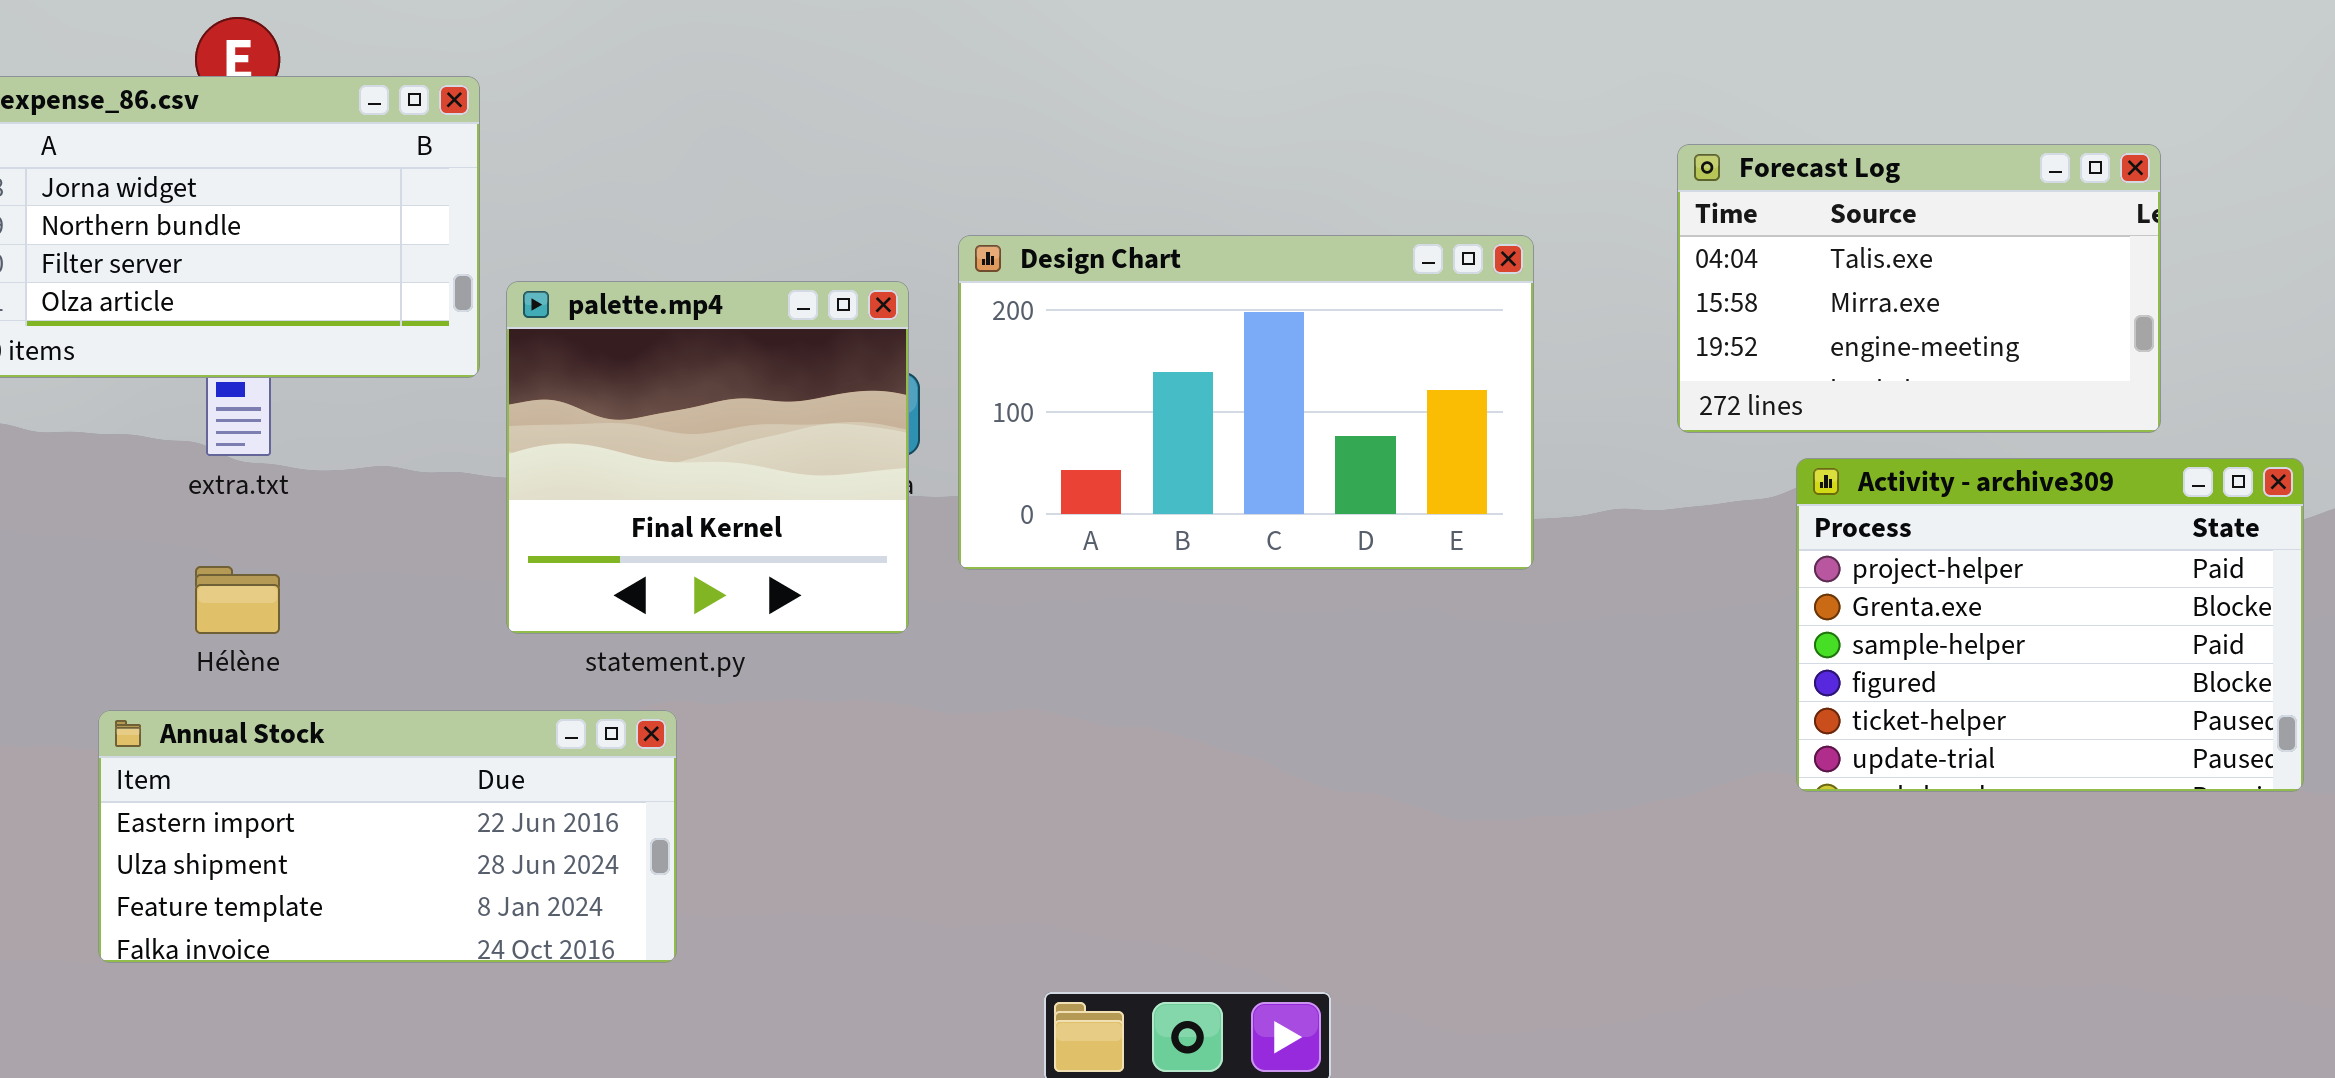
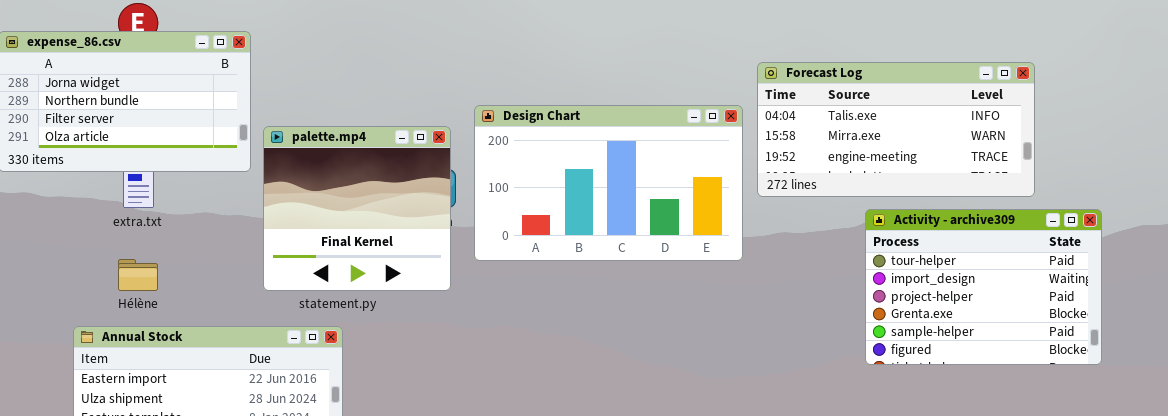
Forecast Log: [1677,144,2161,433] -> [757,62,1035,197], resized
Activity - archive309: [1796,458,2304,792] -> [865,209,1102,365], scrolled up 2 rows

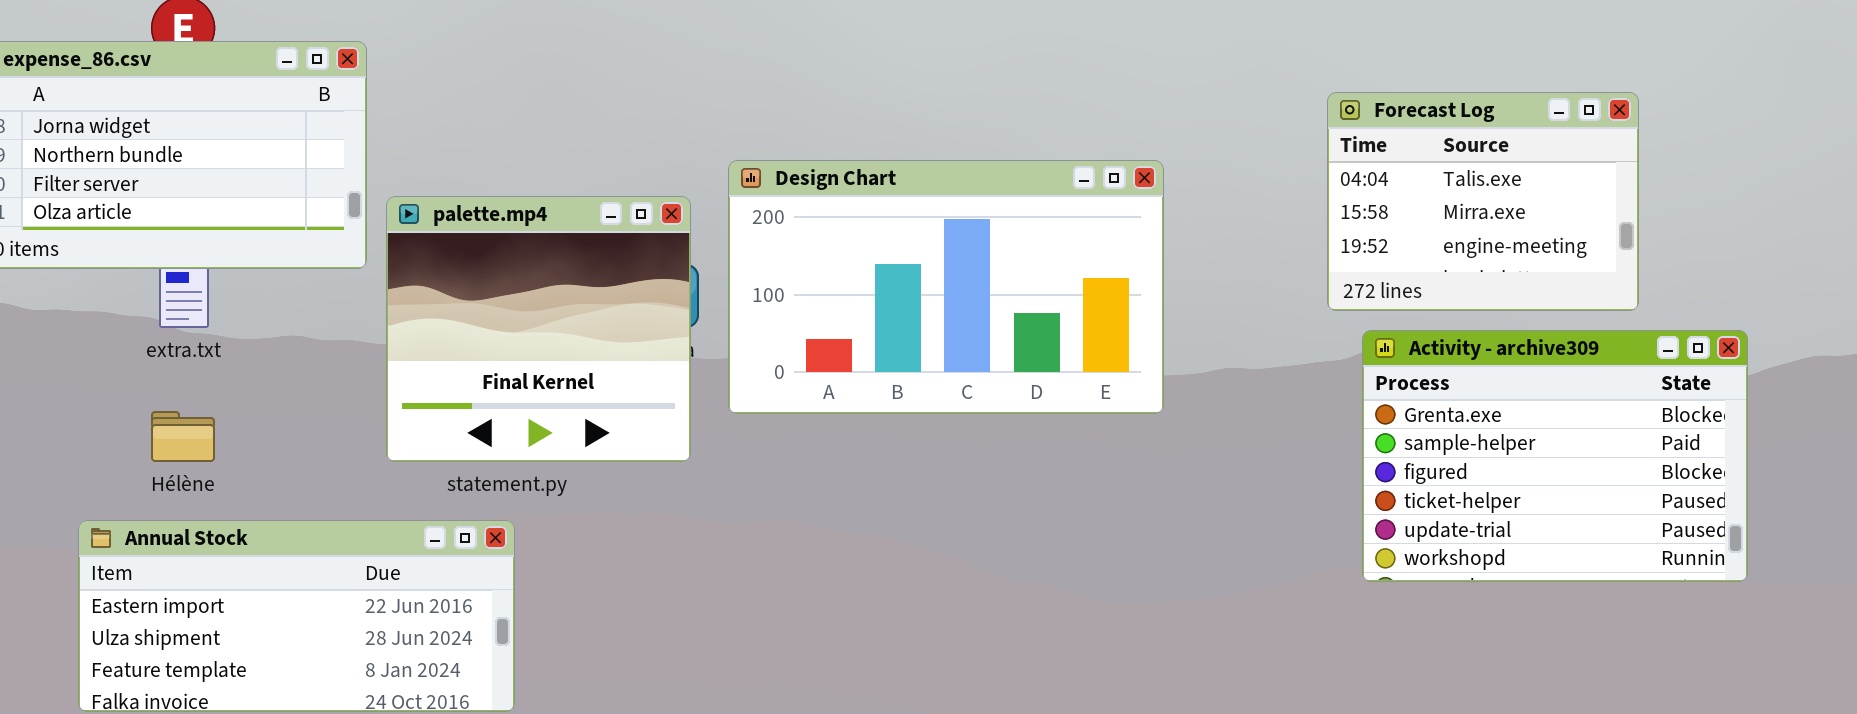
Forecast Log: [757,62,1035,197] -> [1327,92,1639,311], resized
Activity - archive309: [865,209,1102,365] -> [1362,330,1748,582], scrolled down 3 rows

